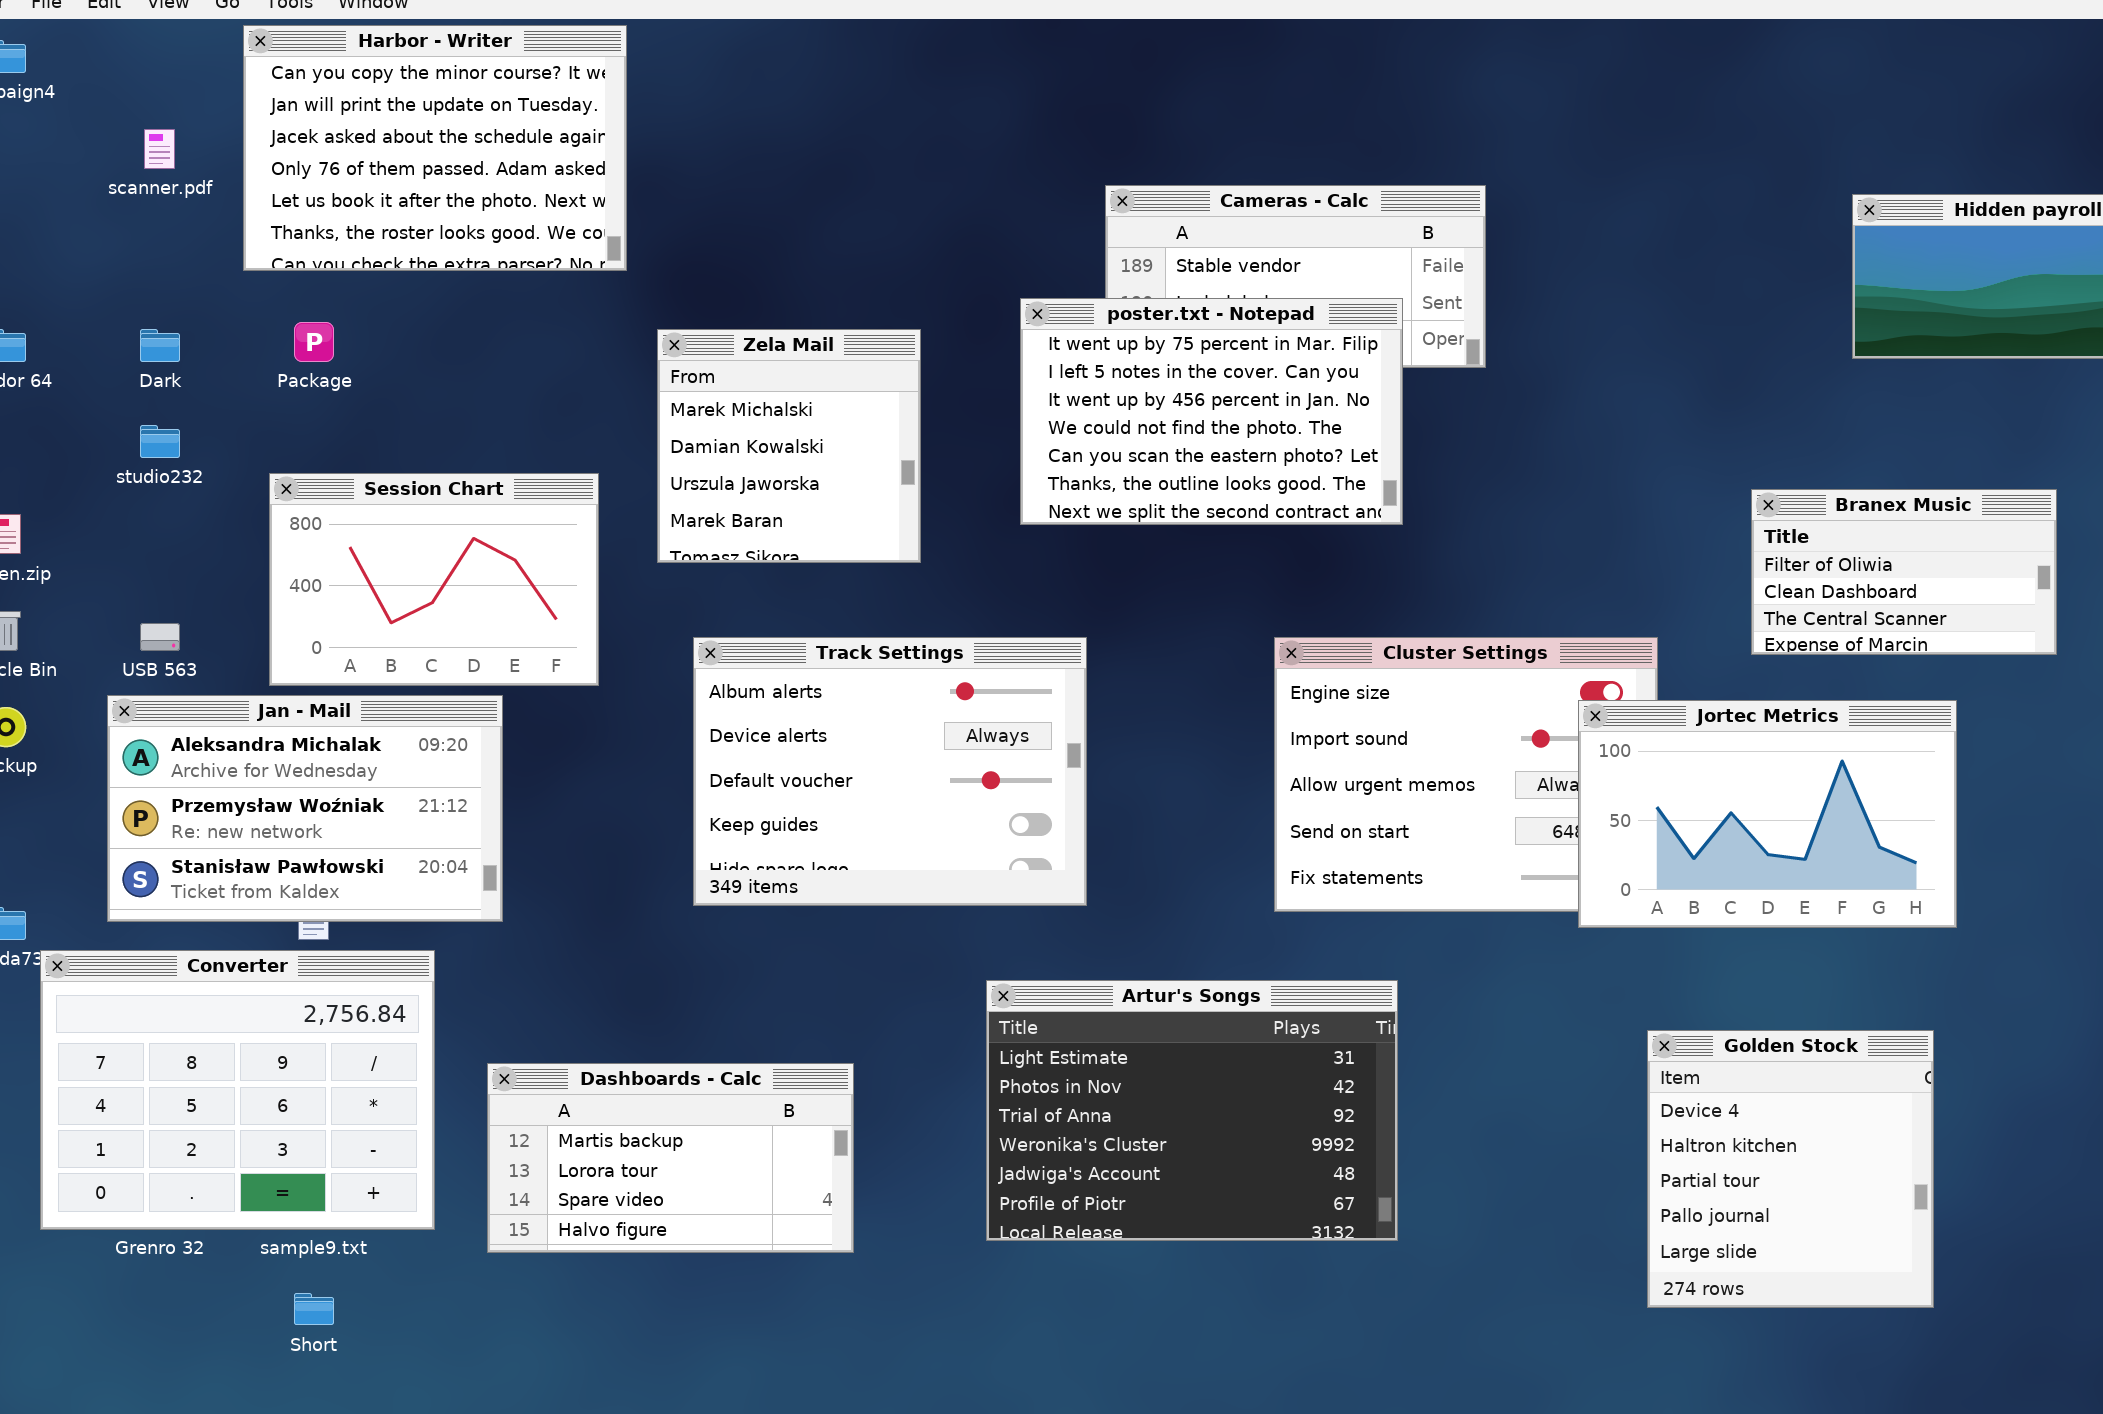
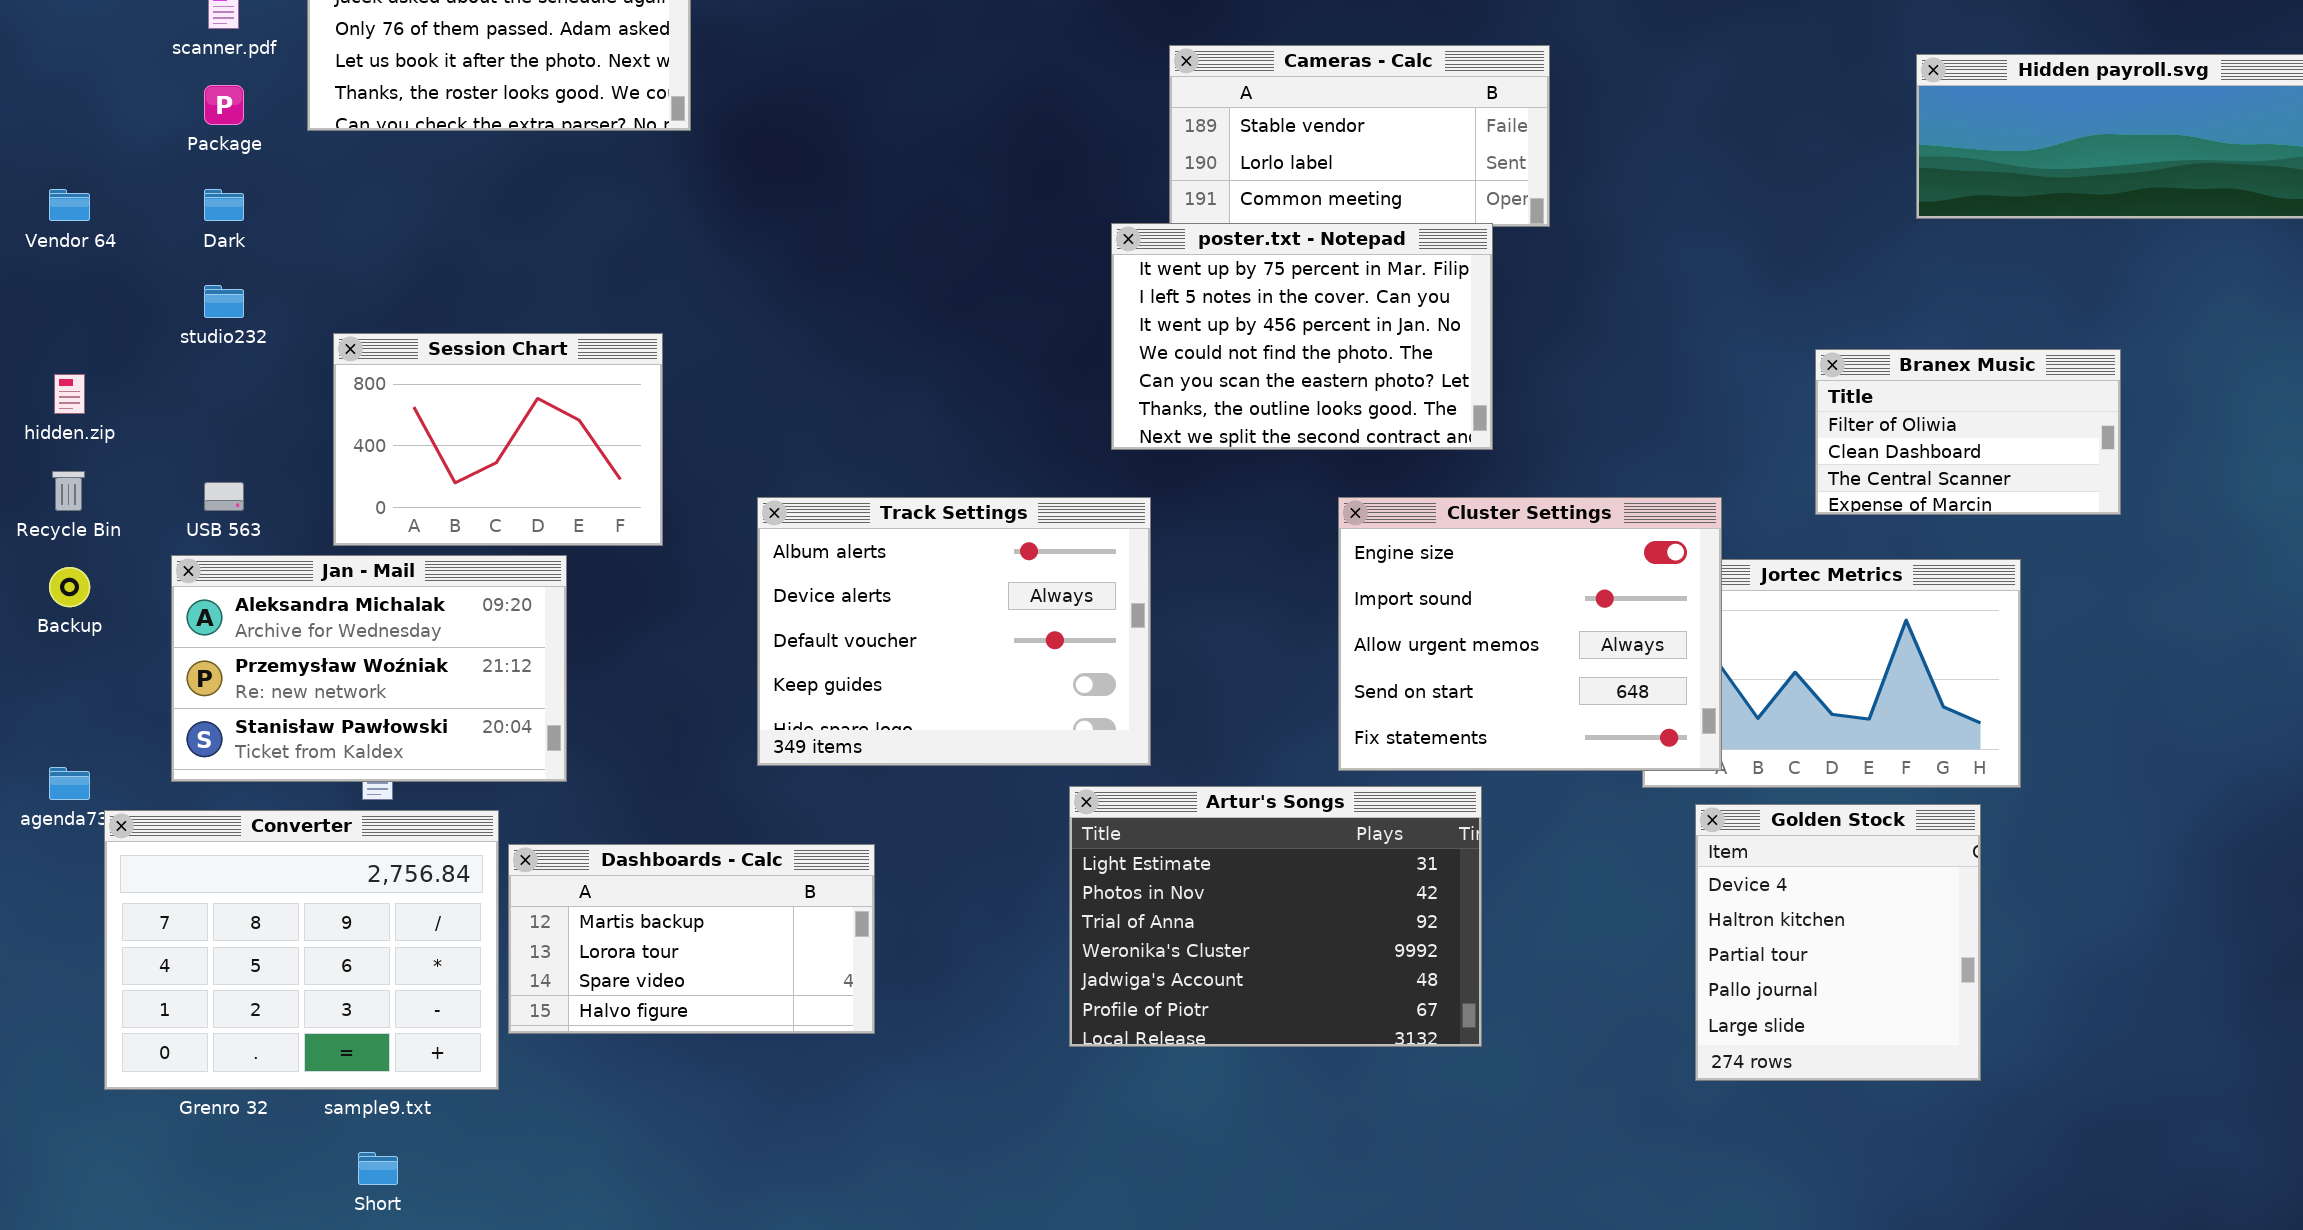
poster.txt - Notepad: [1020,298,1403,525] -> [1111,223,1493,450], moved
Package: [294,322,334,362] -> [204,85,244,125], moved
Zela Mail: [657,329,921,563] -> none, closed
Cluster Settings: [1274,637,1658,912] -> [1338,497,1722,771], raised
Artur's Songs: [986,980,1398,1241] -> [1069,786,1482,1047], moved
Golden Stock: [1647,1030,1934,1308] -> [1695,804,1981,1081], moved
Dashboards - Calc: [487,1063,854,1253] -> [508,844,875,1034], moved

